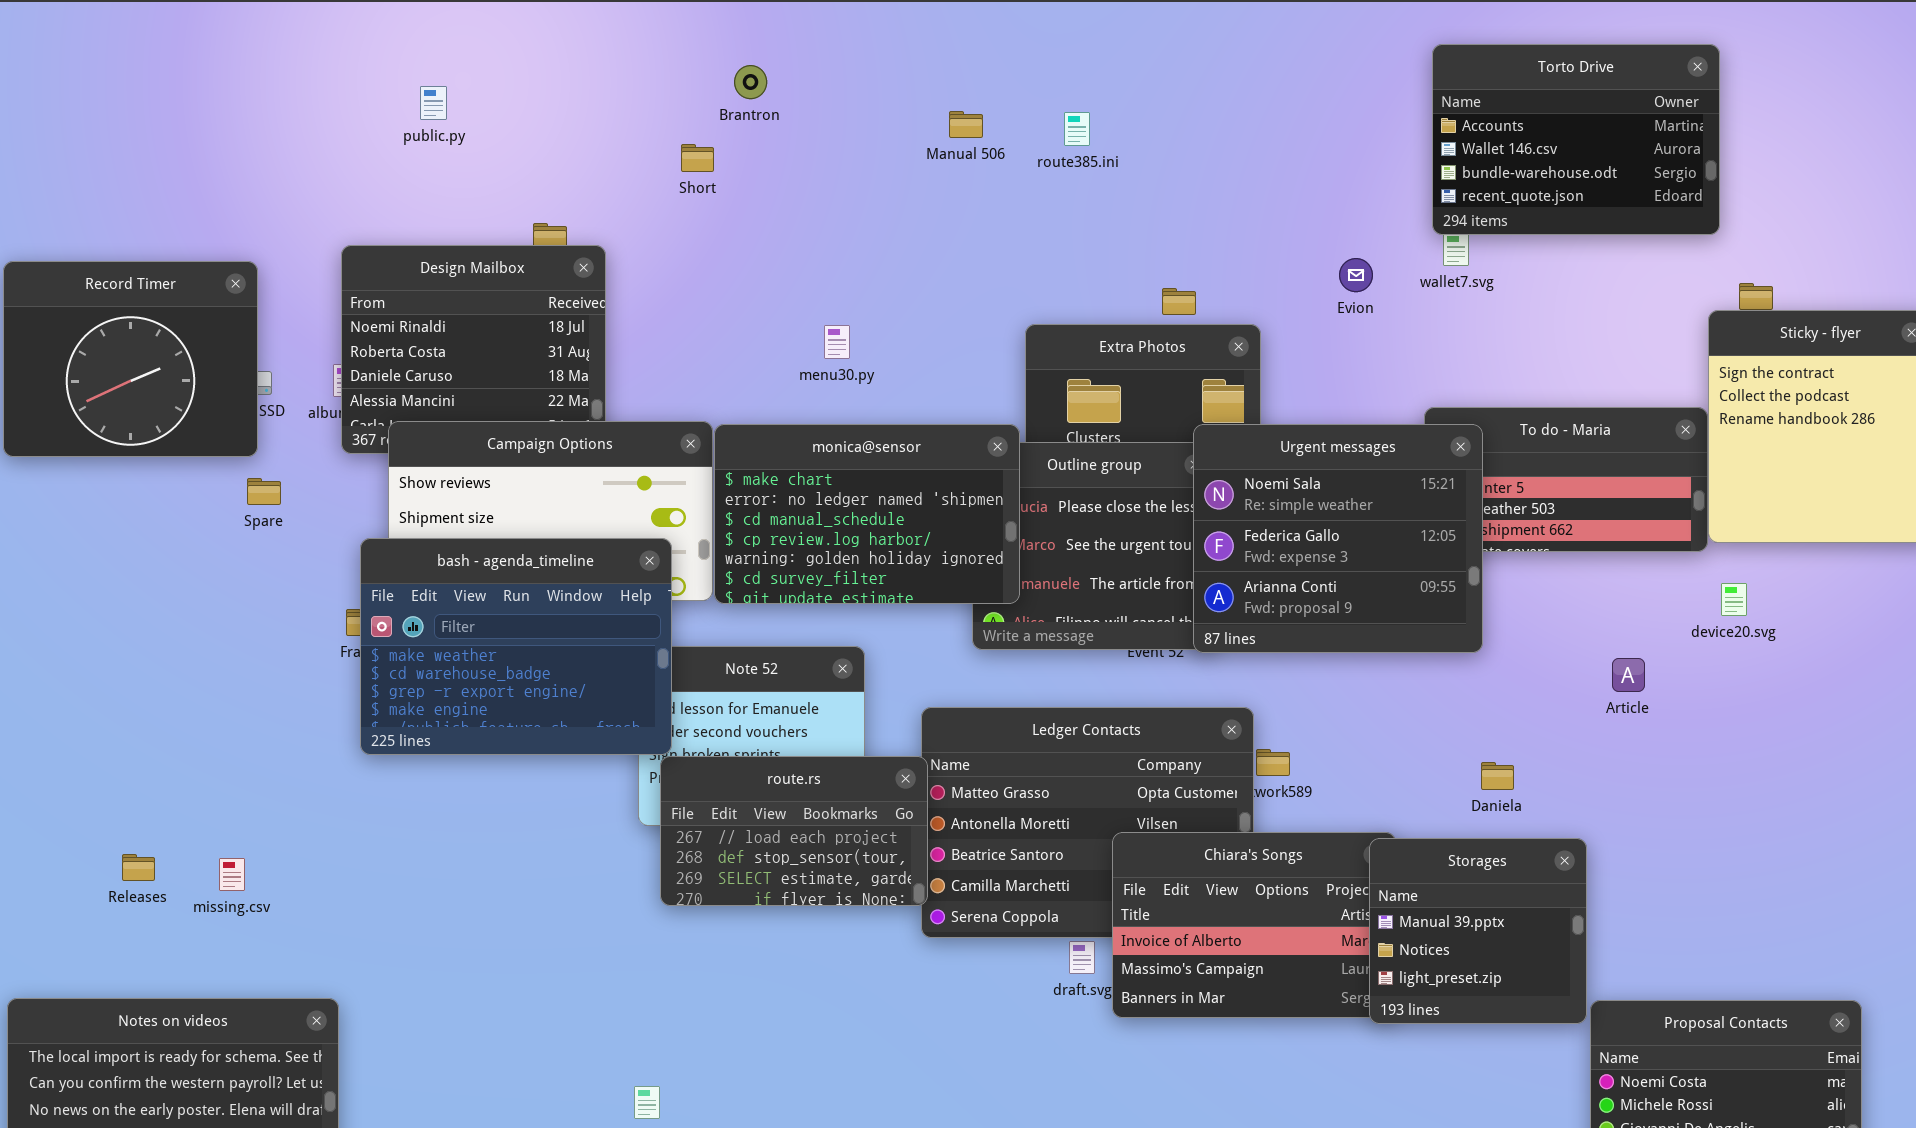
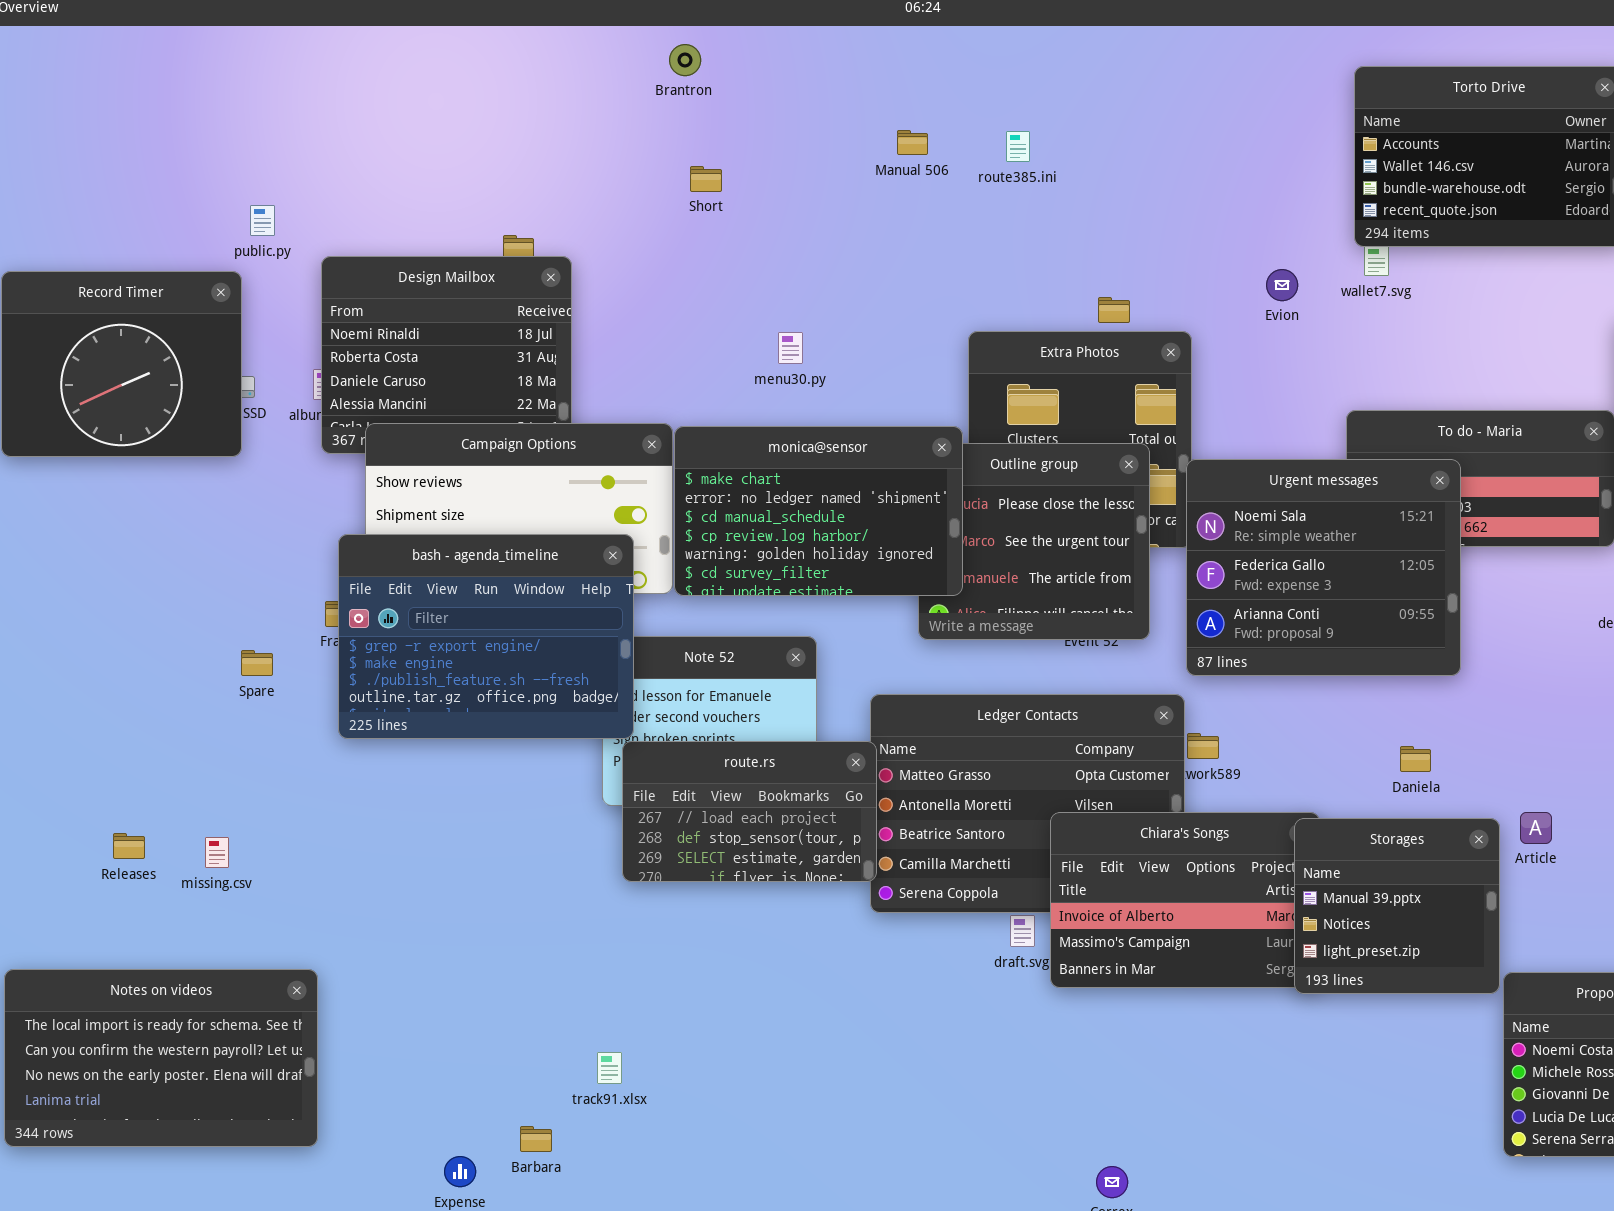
Brantron: [734,65,767,99] -> [669,44,701,76], moved
public.py: [420,86,447,120] -> [250,205,275,236], moved
Short: [681,144,714,172] -> [690,166,722,192], moved
Urgent messages: [1193,424,1483,653] -> [1186,459,1461,676], moved
Spare: [247,478,281,505] -> [241,650,273,676], moved
bash - agenda_timeline: [360,538,672,755] -> [338,534,634,739], scrolled down 2 rows
Article: [1612,658,1645,692] -> [1520,812,1552,844], moved

